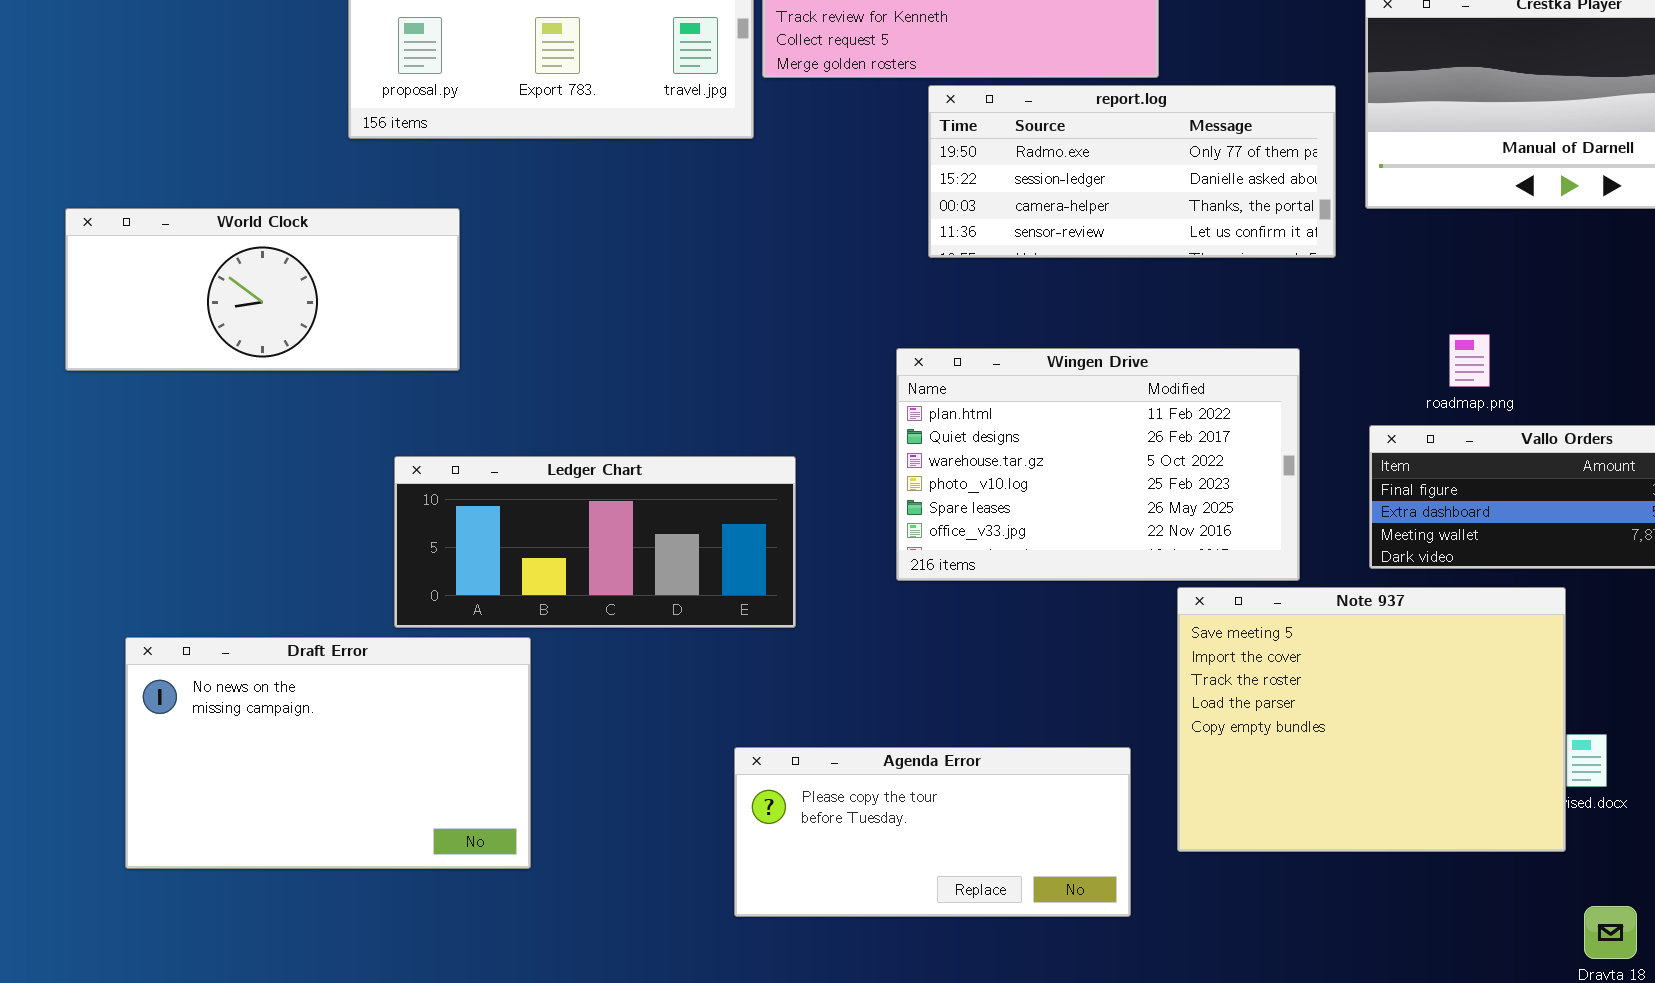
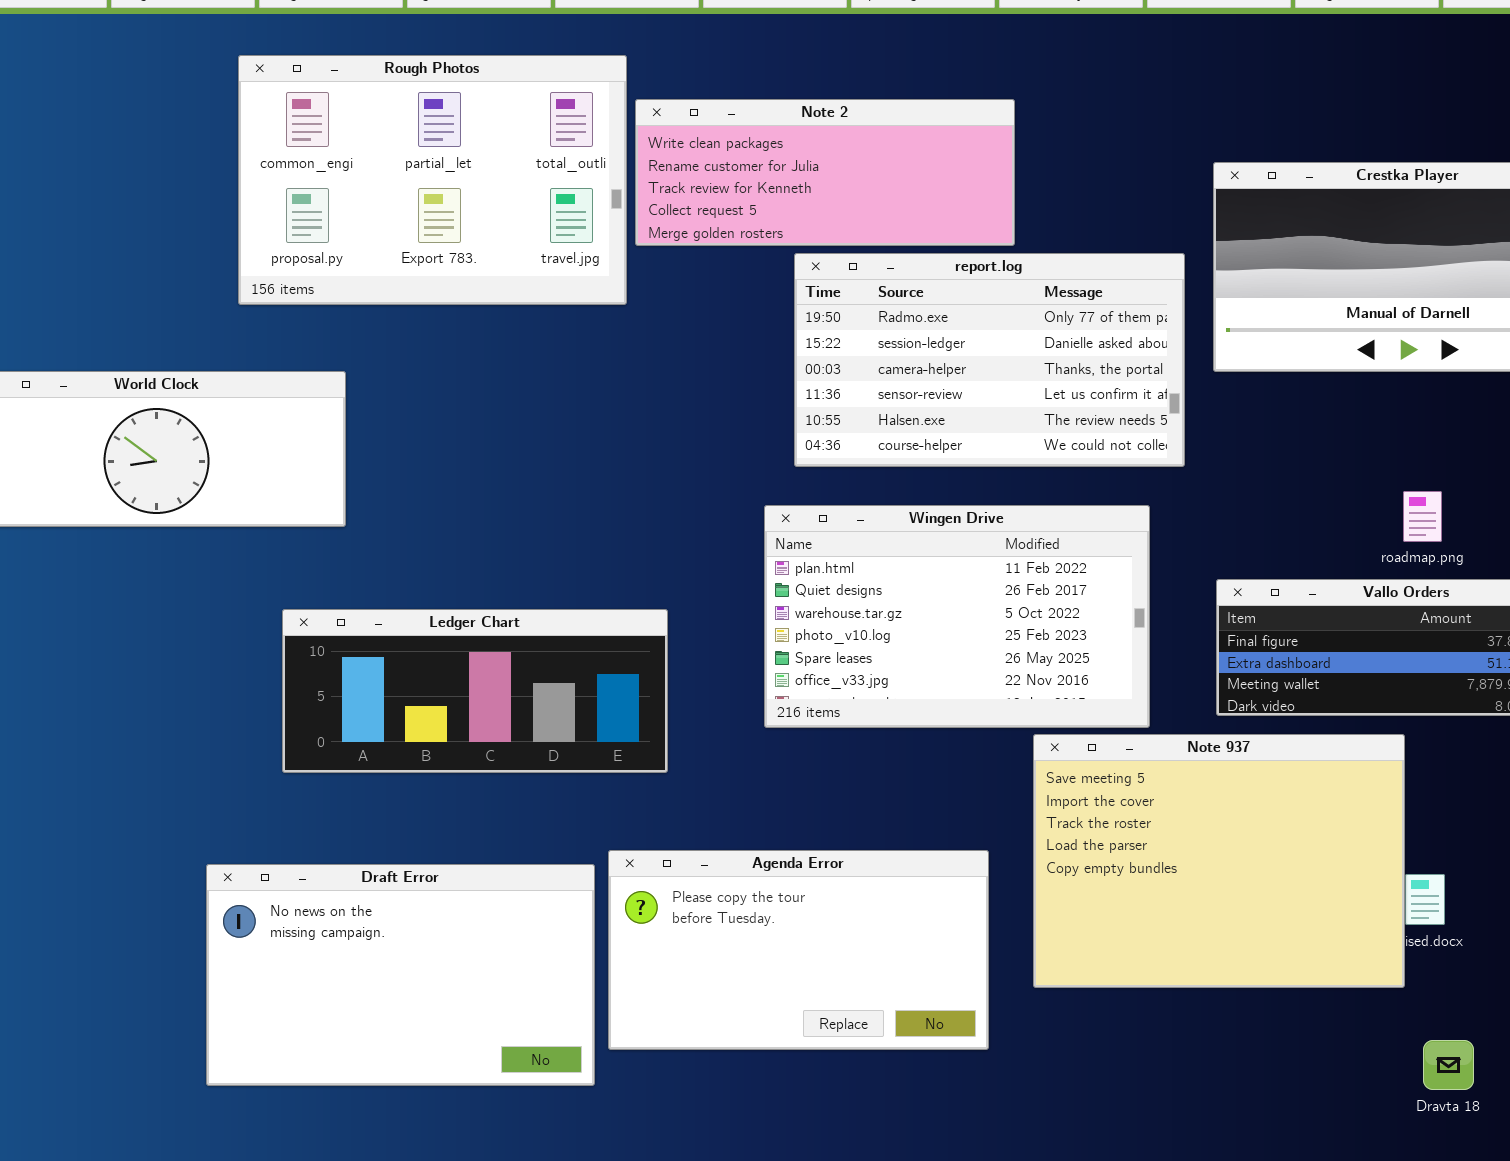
report.log: [928,85,1336,258] -> [794,253,1185,467], resized
roadmap.png: [1449,334,1490,387] -> [1403,491,1442,542], moved
Draft Error: [125,637,531,869] -> [206,864,595,1086], moved
Agenda Error: [734,747,1131,917] -> [608,850,989,1050], resized

